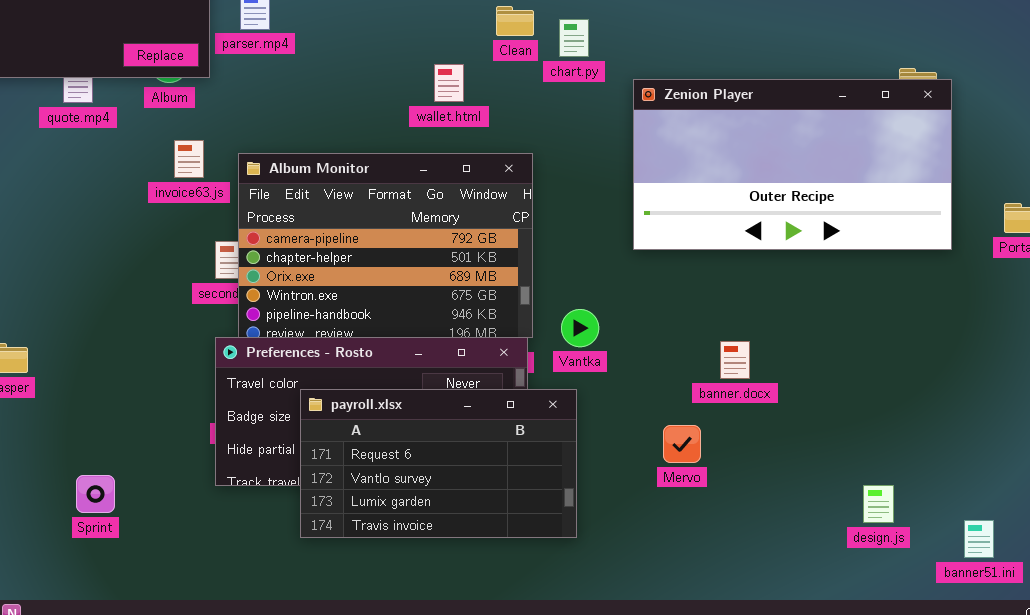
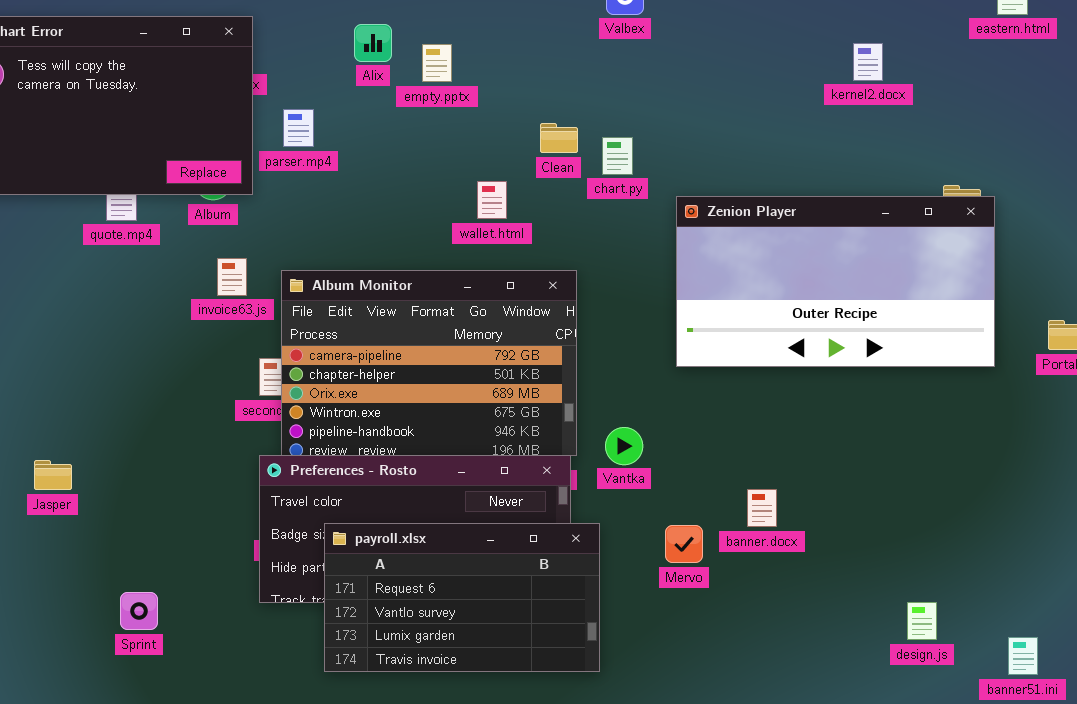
banner.docx: [720,341,750,379] -> [747,489,777,527], moved
payroll.xlsx: [300,389,577,538] -> [324,523,600,672], moved
Mervo: [663,425,701,463] -> [665,525,703,563], moved

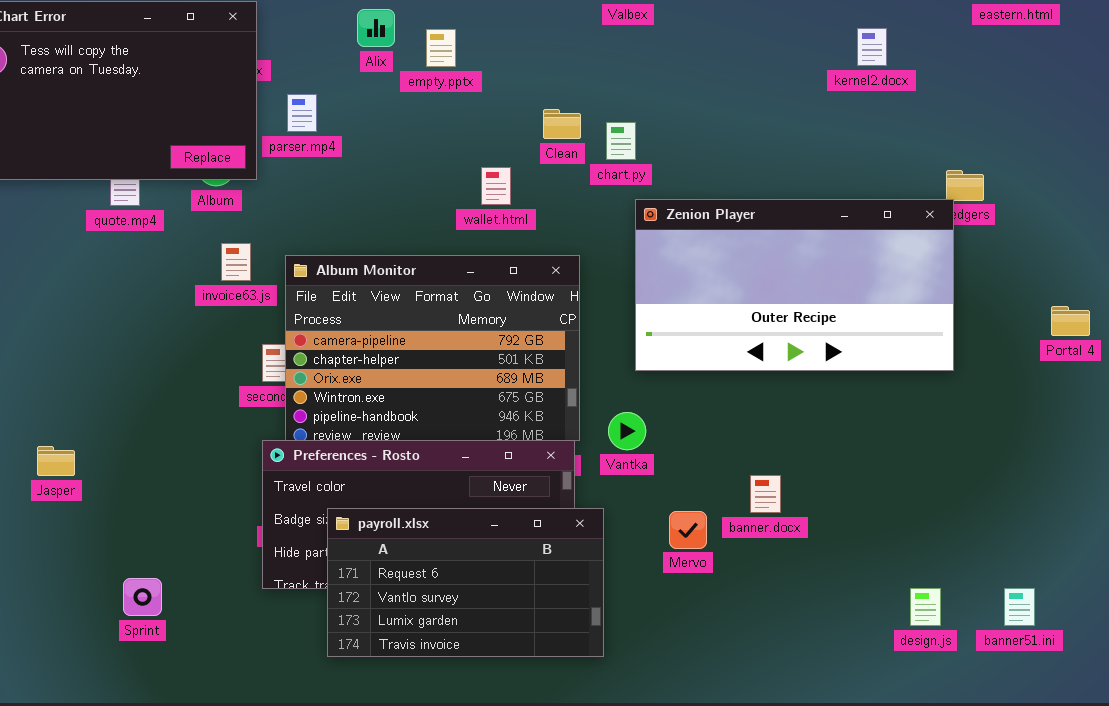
Zenion Player: [676,196,995,367] -> [635,199,954,371], moved
banner51.ini: [1008,637,1038,675] -> [1004,588,1035,626], moved

